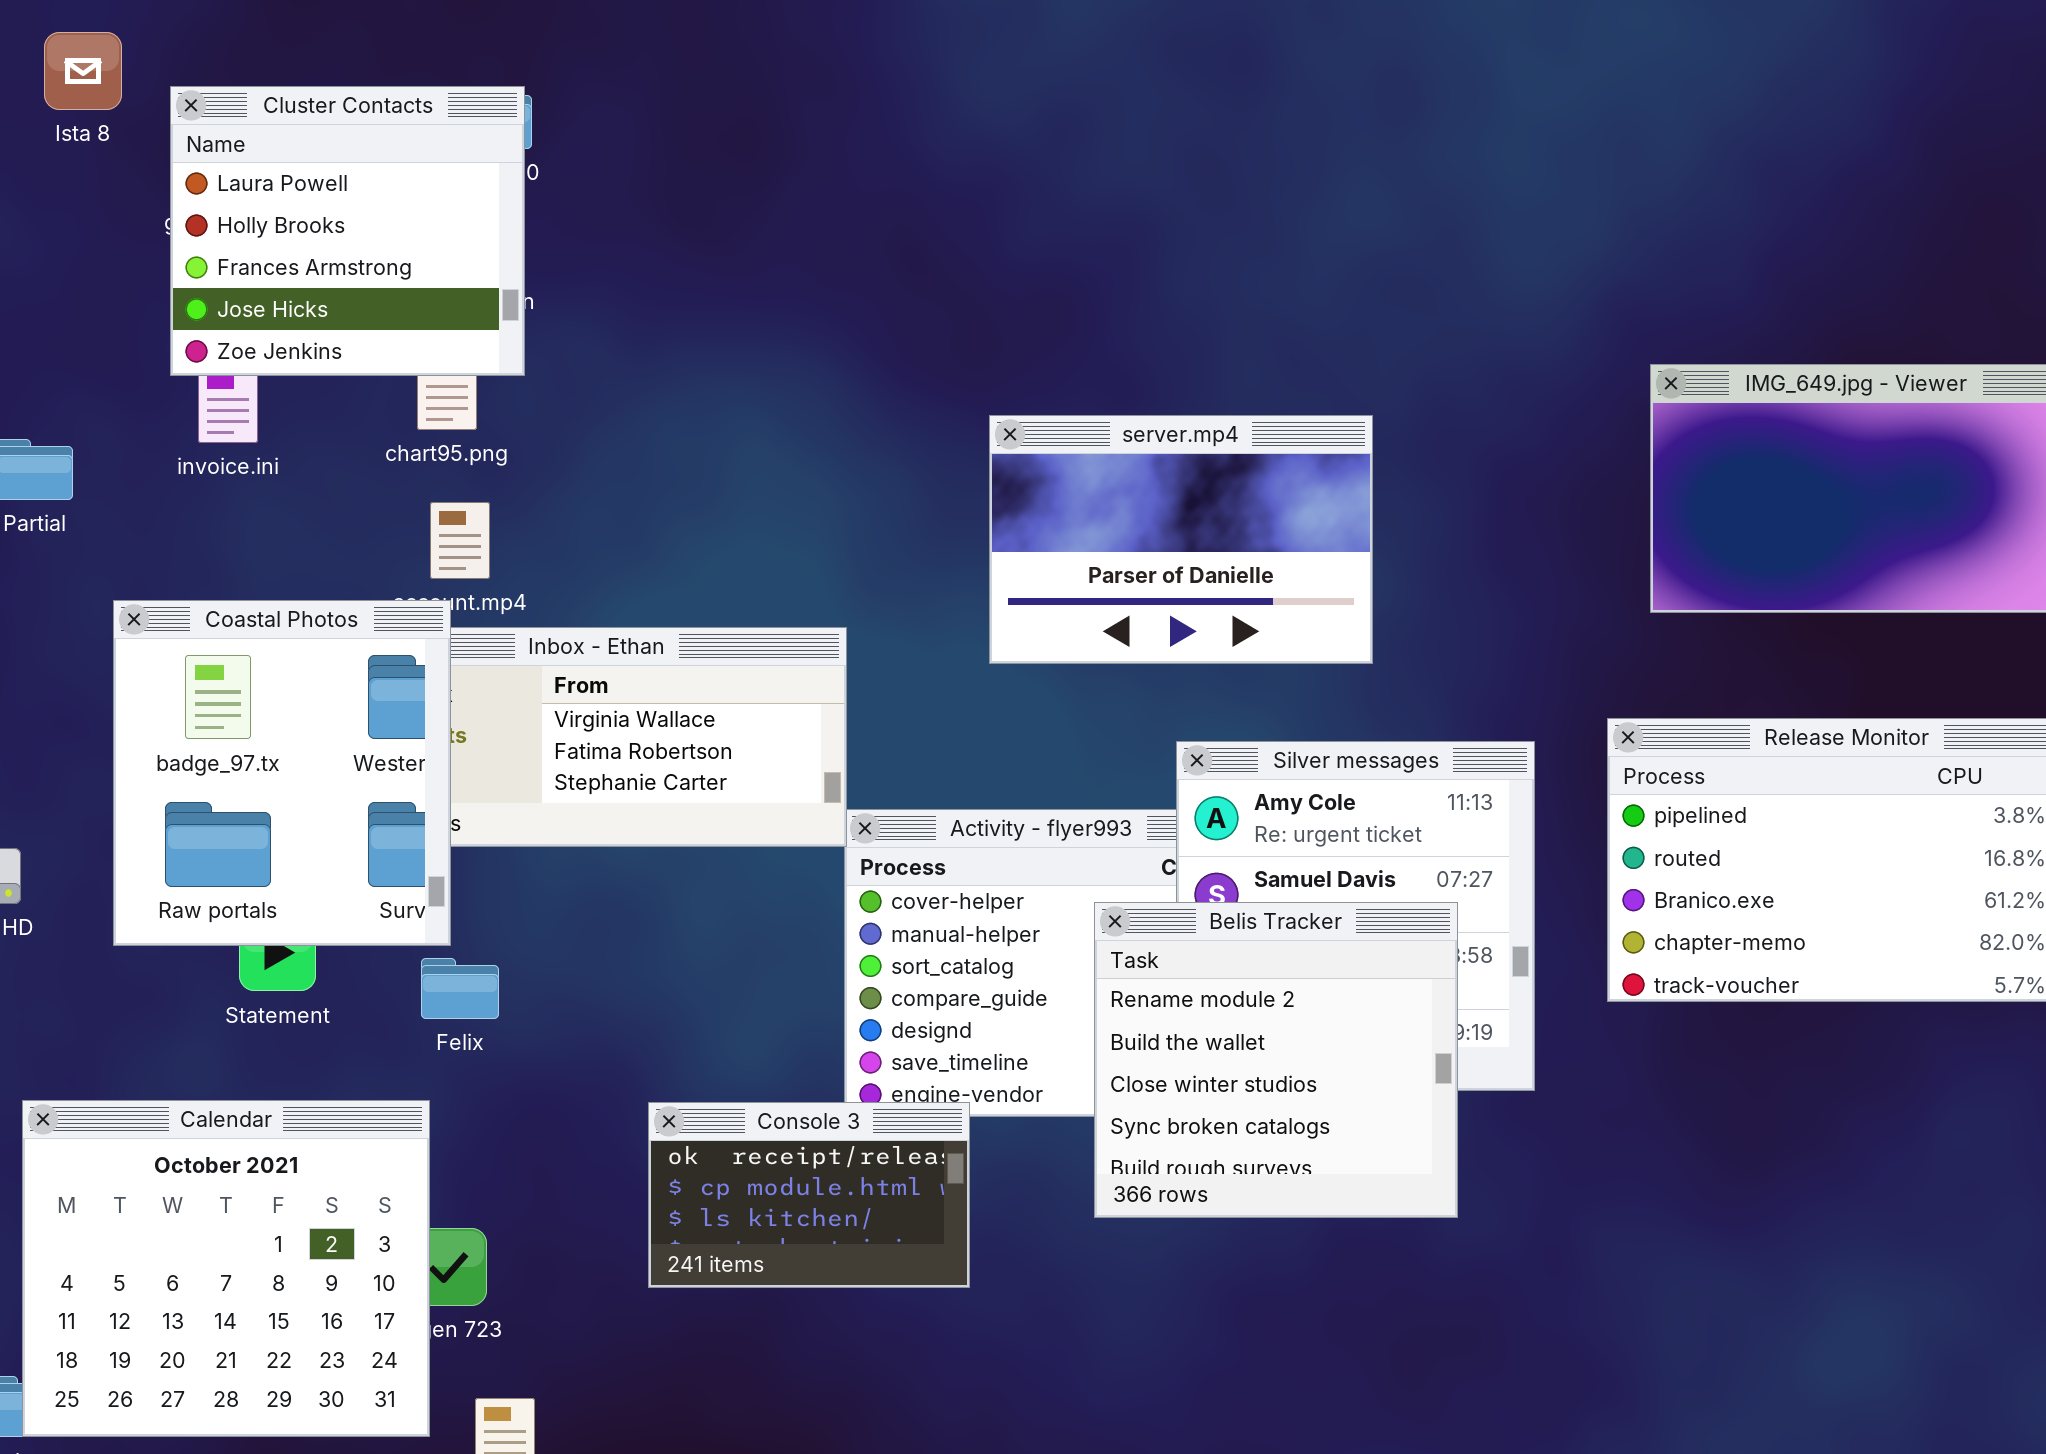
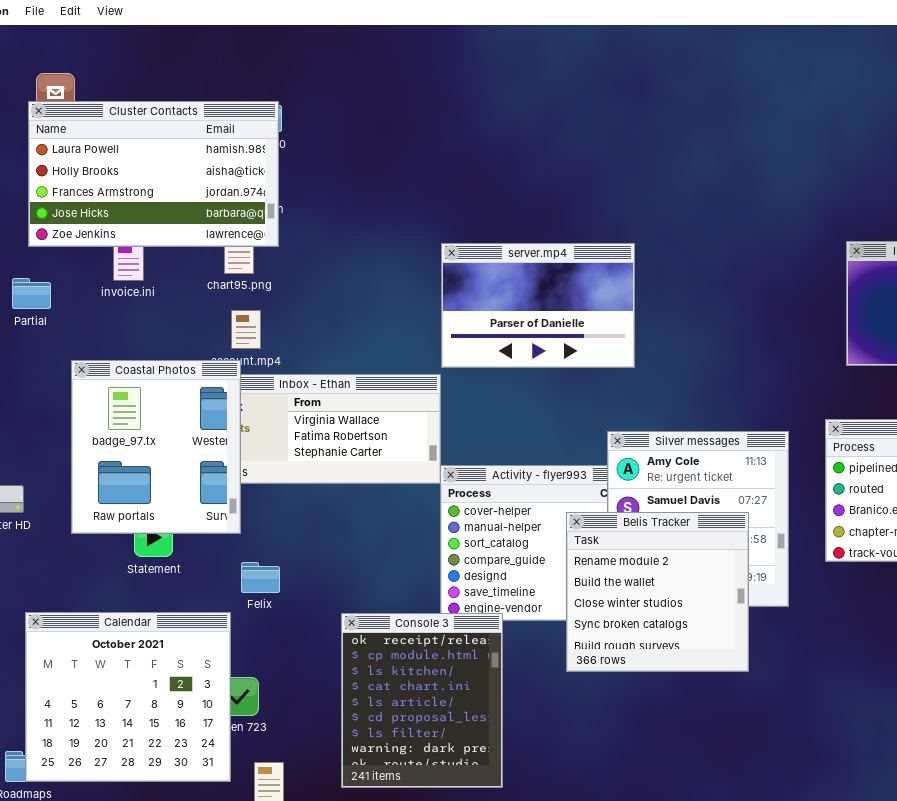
Cluster Contacts: [170,86,525,376] -> [28,101,279,247], resized
server.mp4: [989,415,1373,664] -> [441,243,635,368], moved
Felix: [421,958,499,1019] -> [241,562,280,593], moved
Console 3: [648,1102,970,1288] -> [341,613,503,788], resized

